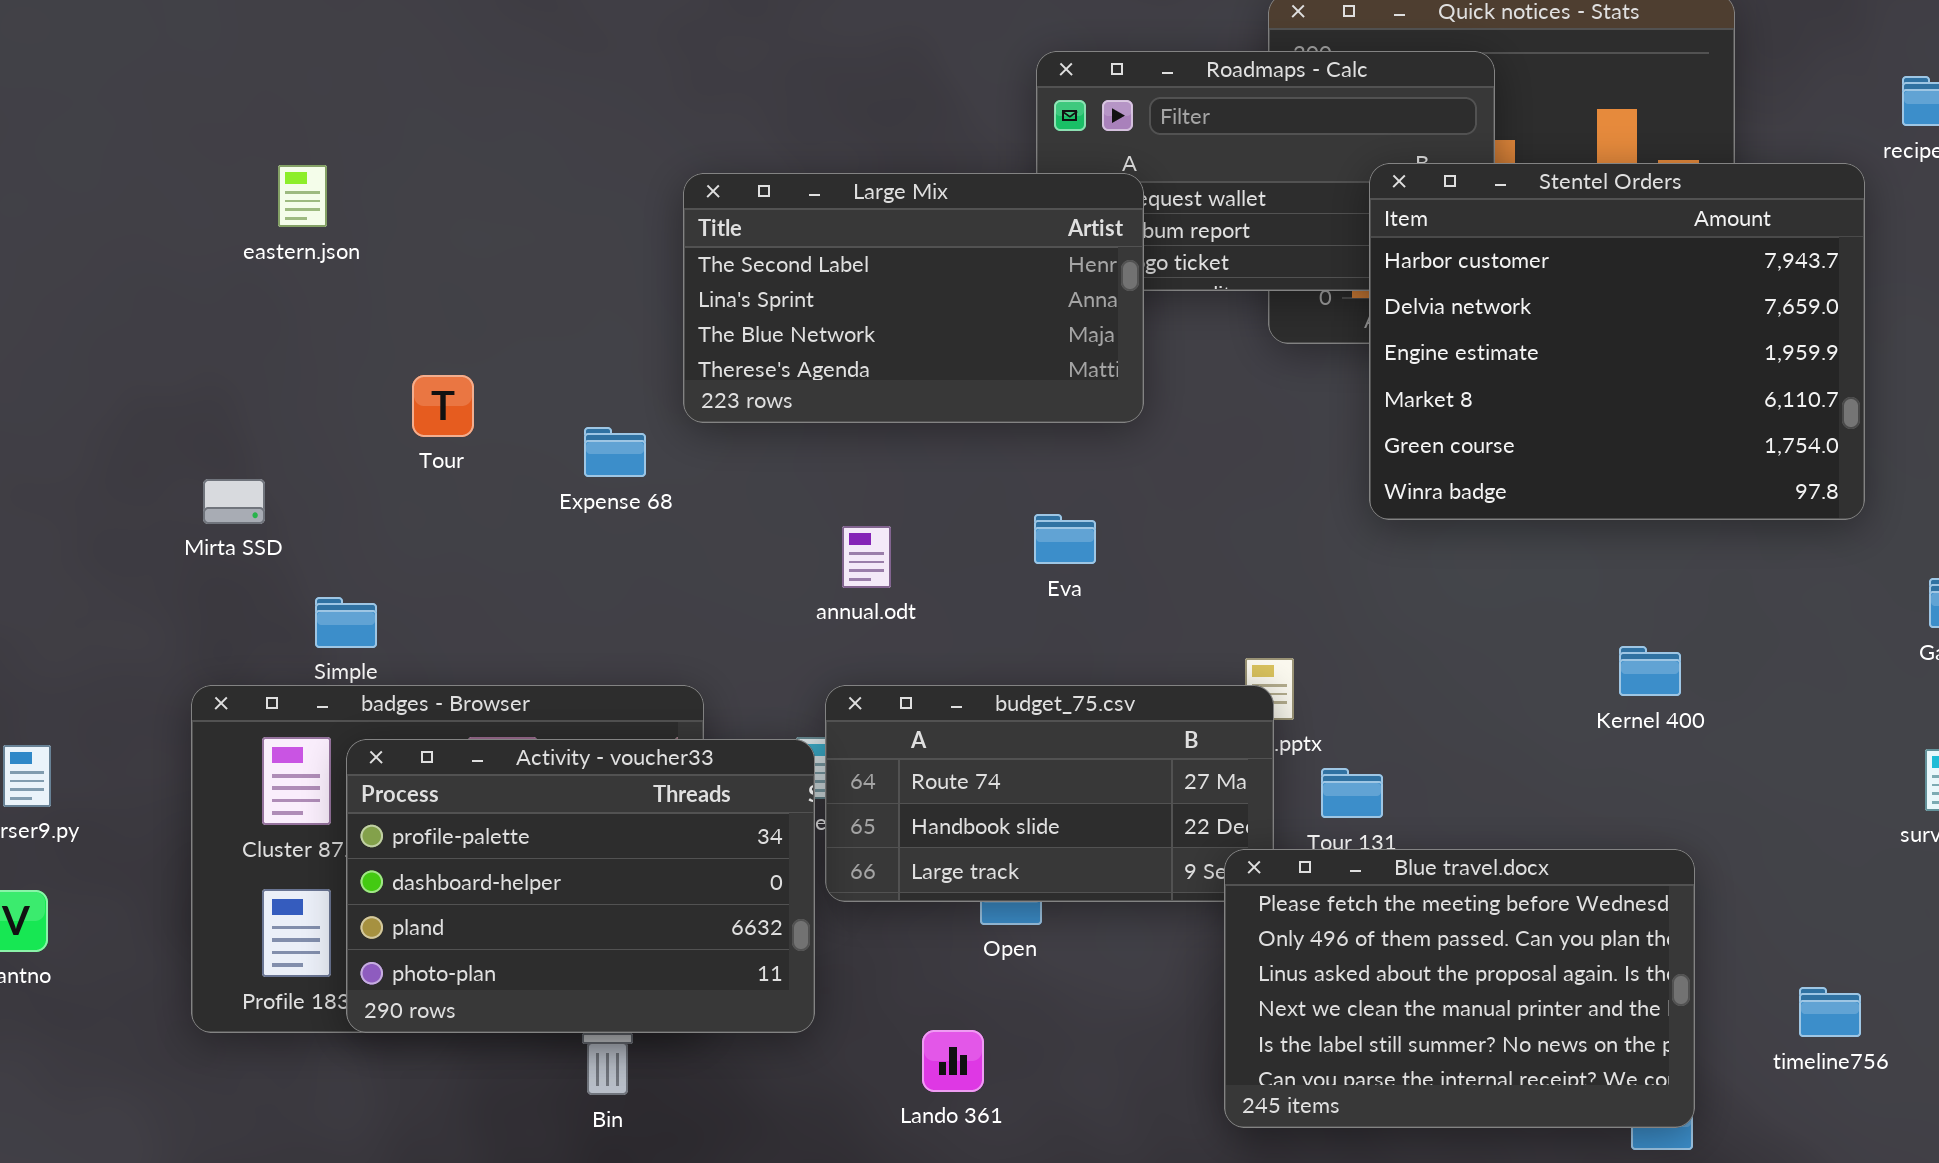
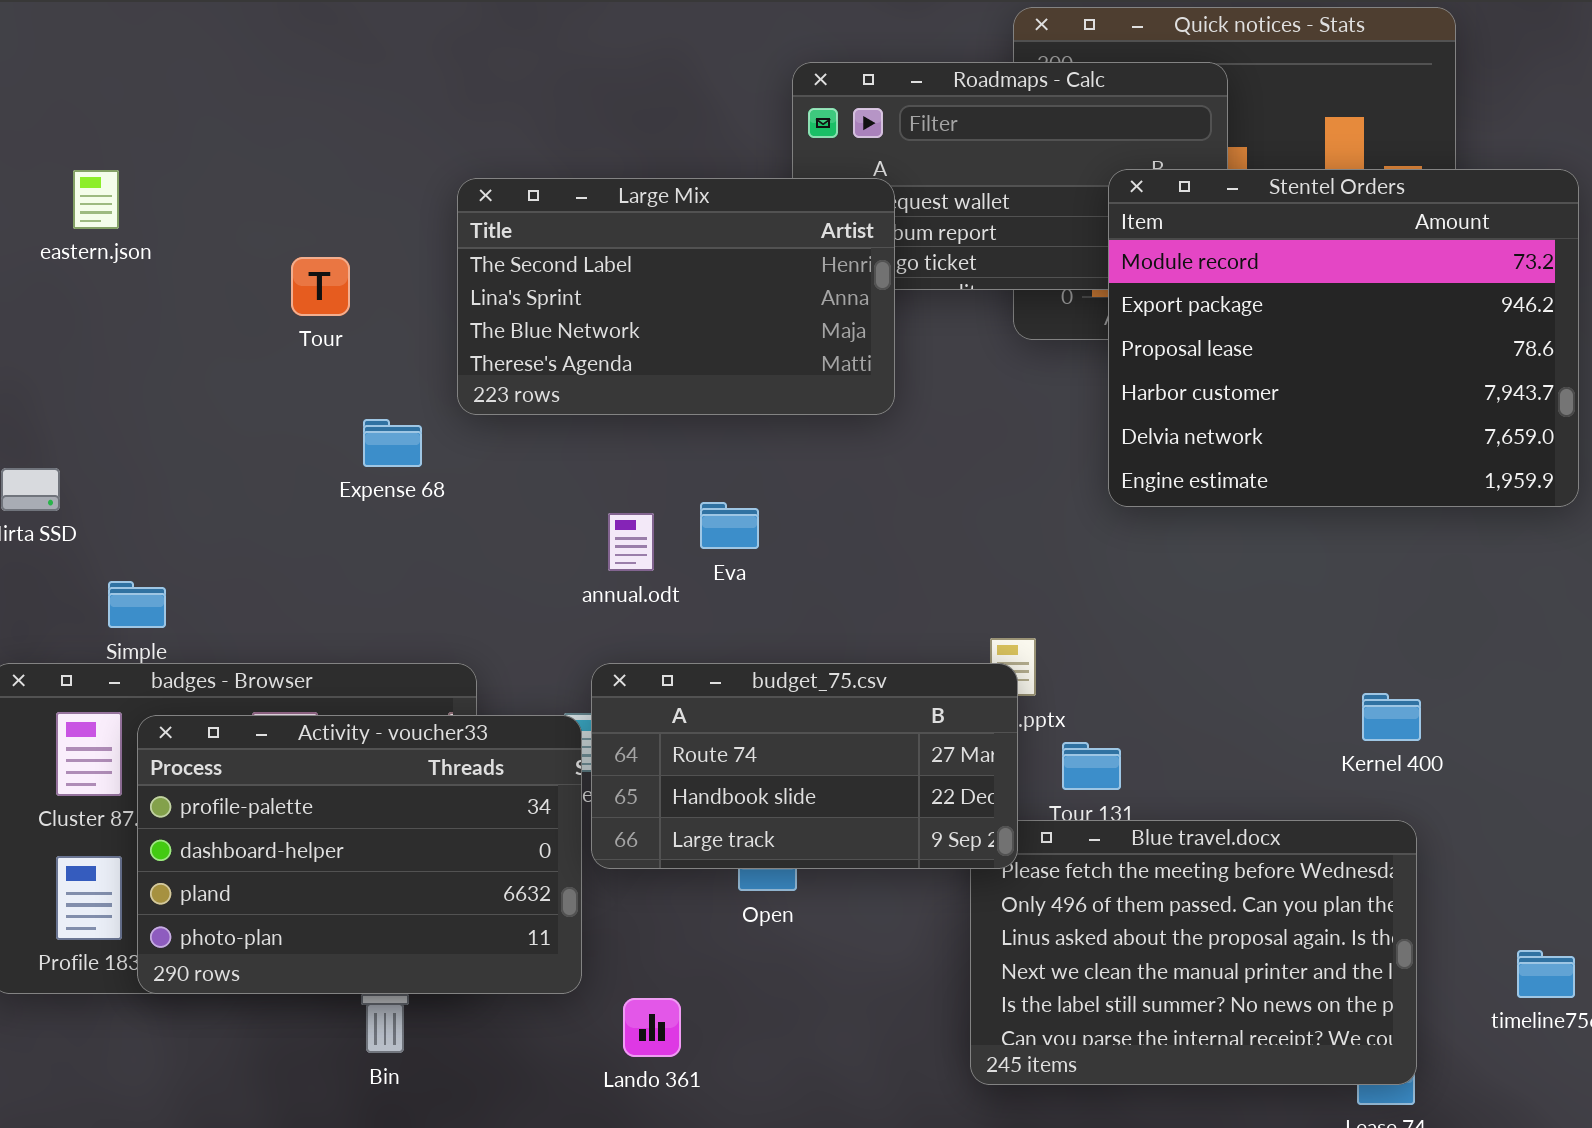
Stentel Orders: [1369,163,1865,520] -> [1108,169,1579,507], scrolled up 3 rows
Tour: [412,375,474,437] -> [291,257,350,316], moved
Eva: [1034,514,1096,564] -> [700,502,759,549], moved
Kernel 400: [1619,646,1681,696] -> [1362,693,1421,741], moved
budget_75.csv: [825,685,1274,902] -> [591,663,1018,869], raised
Lando 361: [922,1030,984,1092] -> [623,998,681,1057], moved

